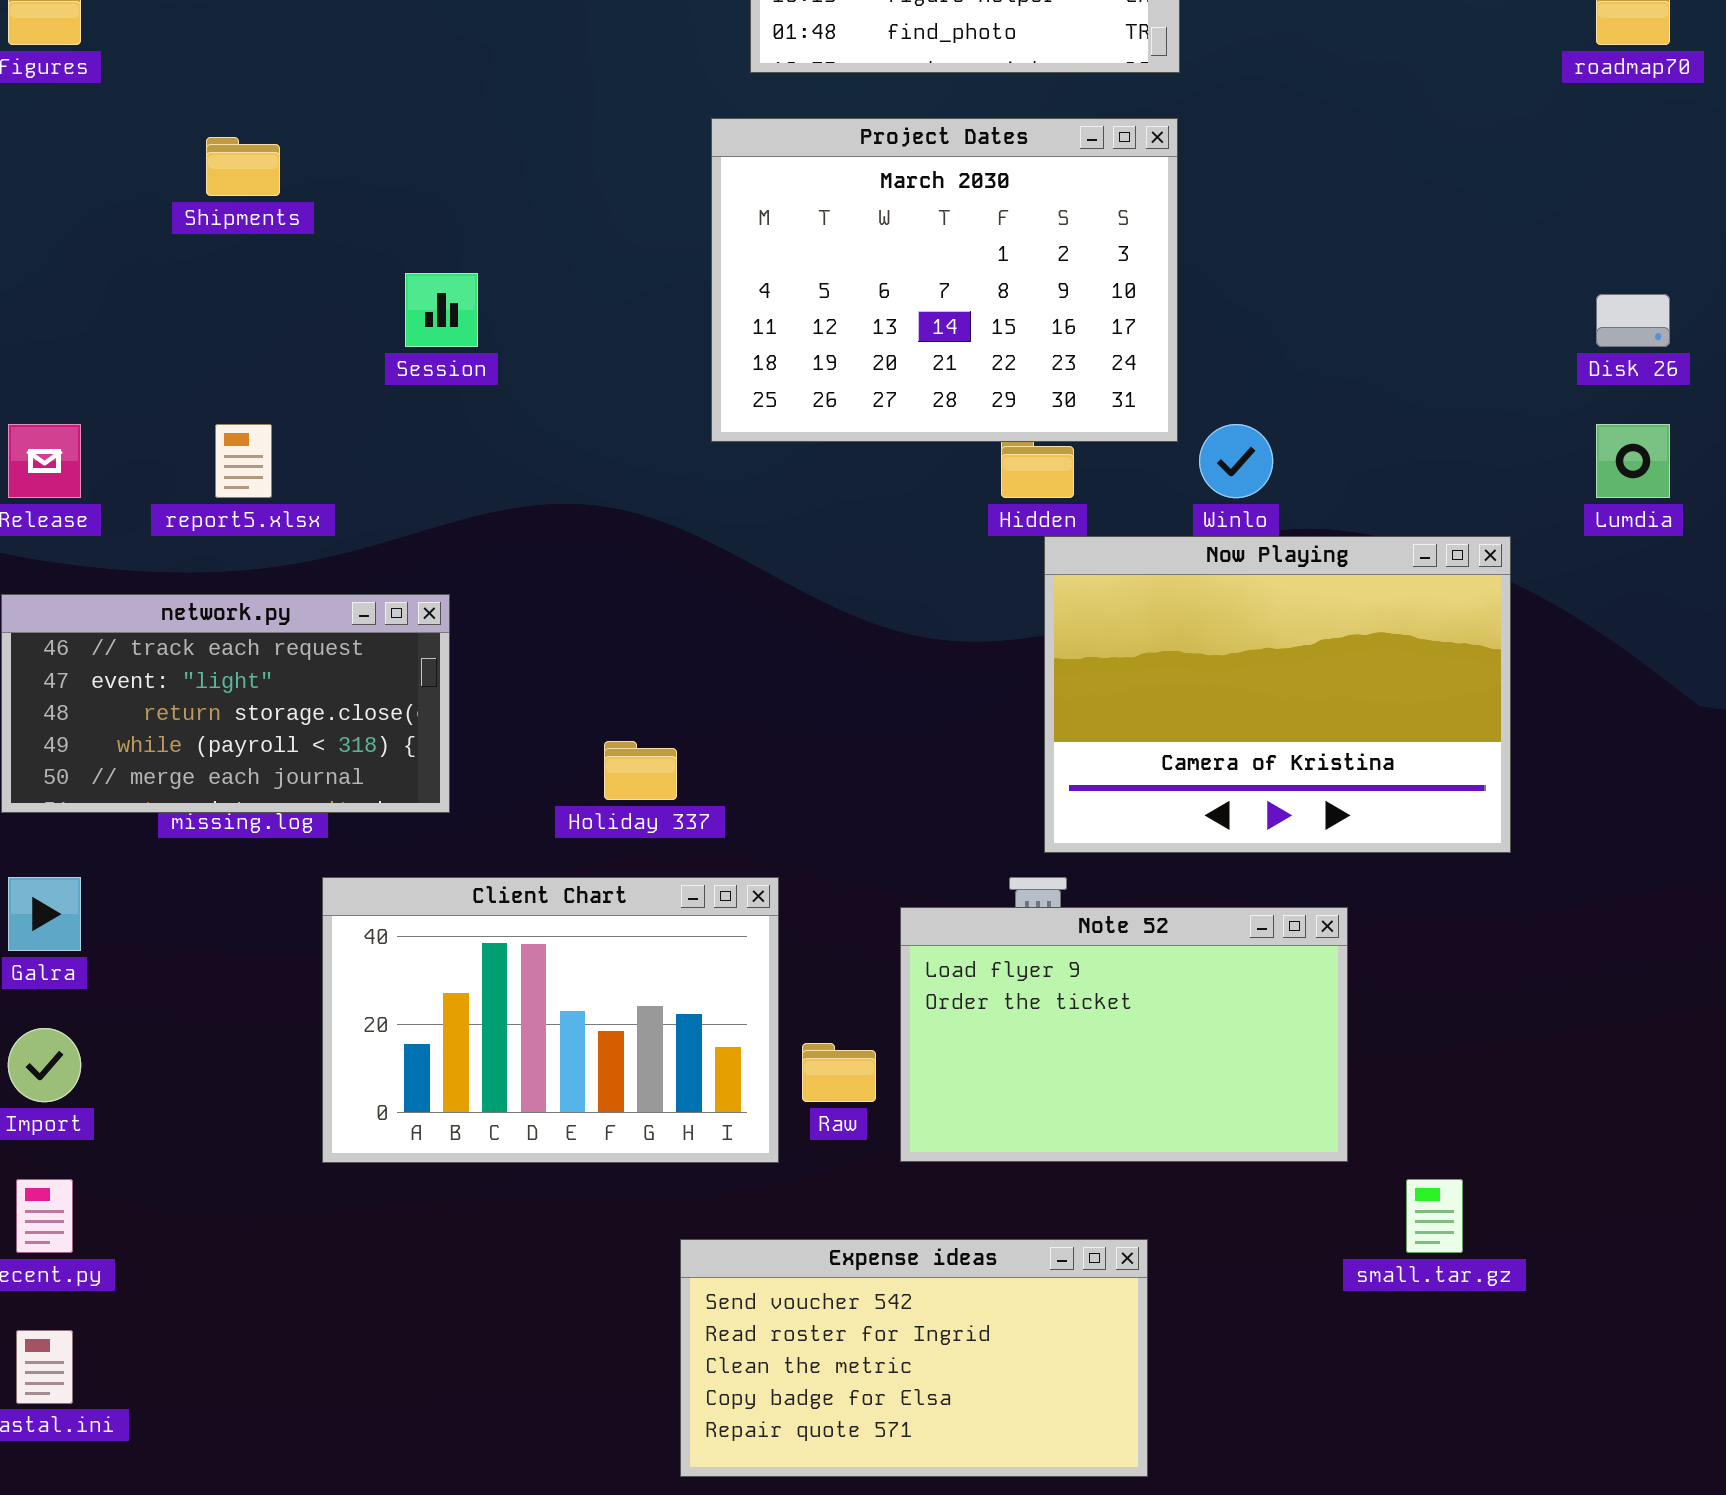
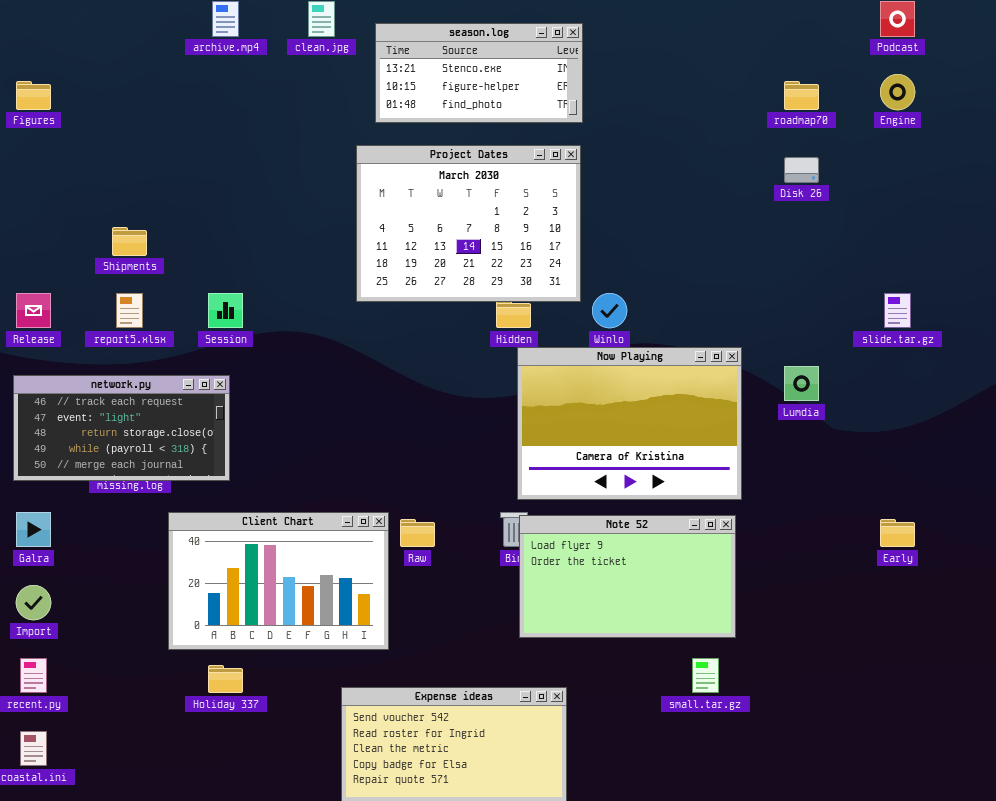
Shipments: [206,137,280,196] -> [112,227,147,256], moved
Session: [405,273,478,347] -> [208,293,243,328], moved
Disk 26: [1596,294,1670,347] -> [784,157,819,183], moved
Lumdia: [1596,424,1670,498] -> [784,366,819,401], moved
Holiday 337: [604,741,677,800] -> [208,665,243,693], moved
Note 52: [900,907,1348,1162] -> [519,515,736,638], moved
Raw: [802,1043,876,1102] -> [400,519,435,547], moved

